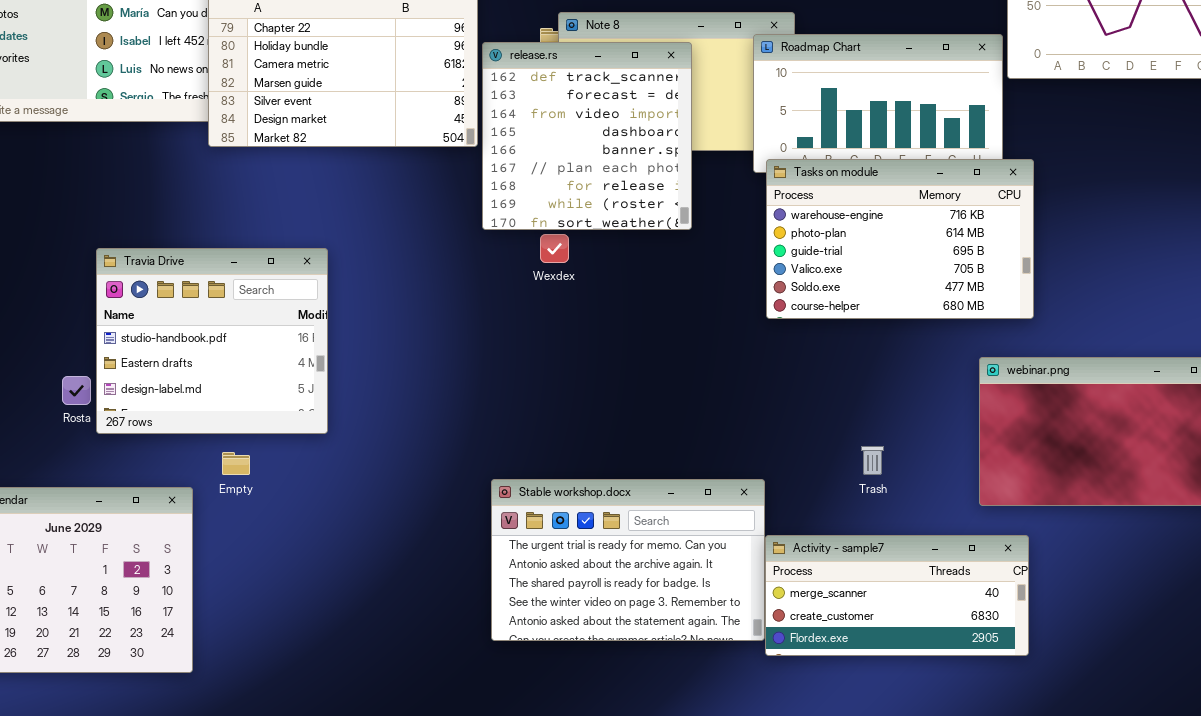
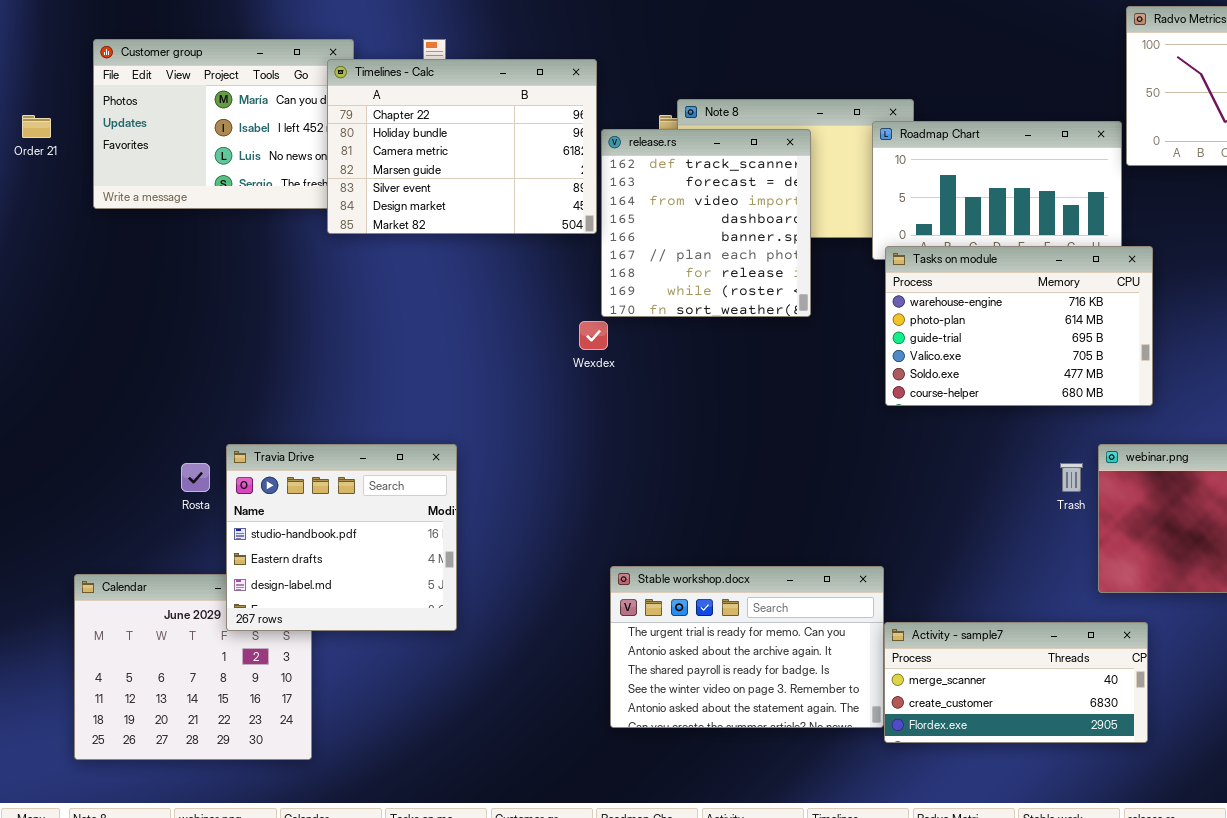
Wexdex: [540,234,569,263] -> [579,321,608,350], moved
Travia Drive: [96,248,328,434] -> [226,444,457,631], moved
Trash: [861,446,884,475] -> [1060,463,1083,492], moved

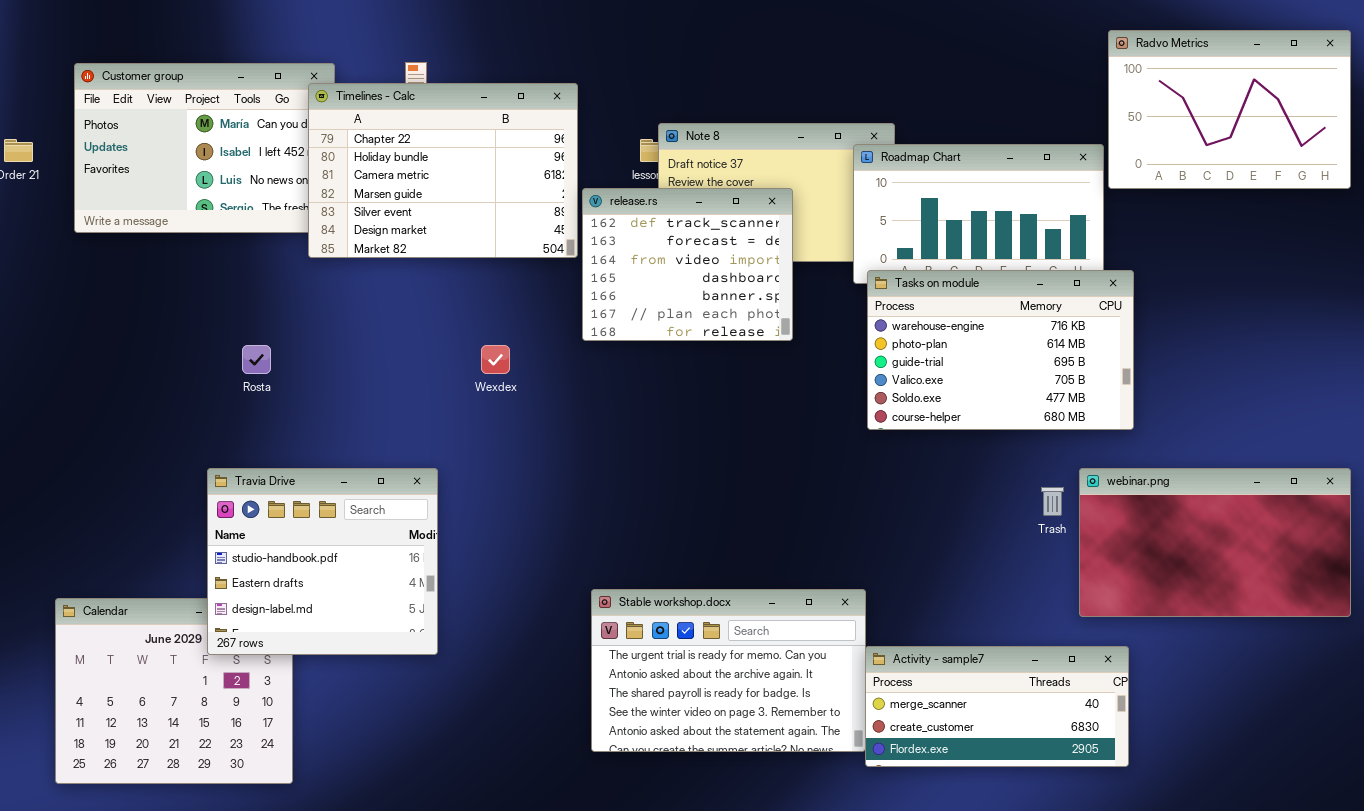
release.rs: [601,129,811,317] -> [582,188,793,341], resized
Wexdex: [579,321,608,350] -> [481,345,510,374], moved
Rosta: [181,463,210,492] -> [242,345,271,374], moved

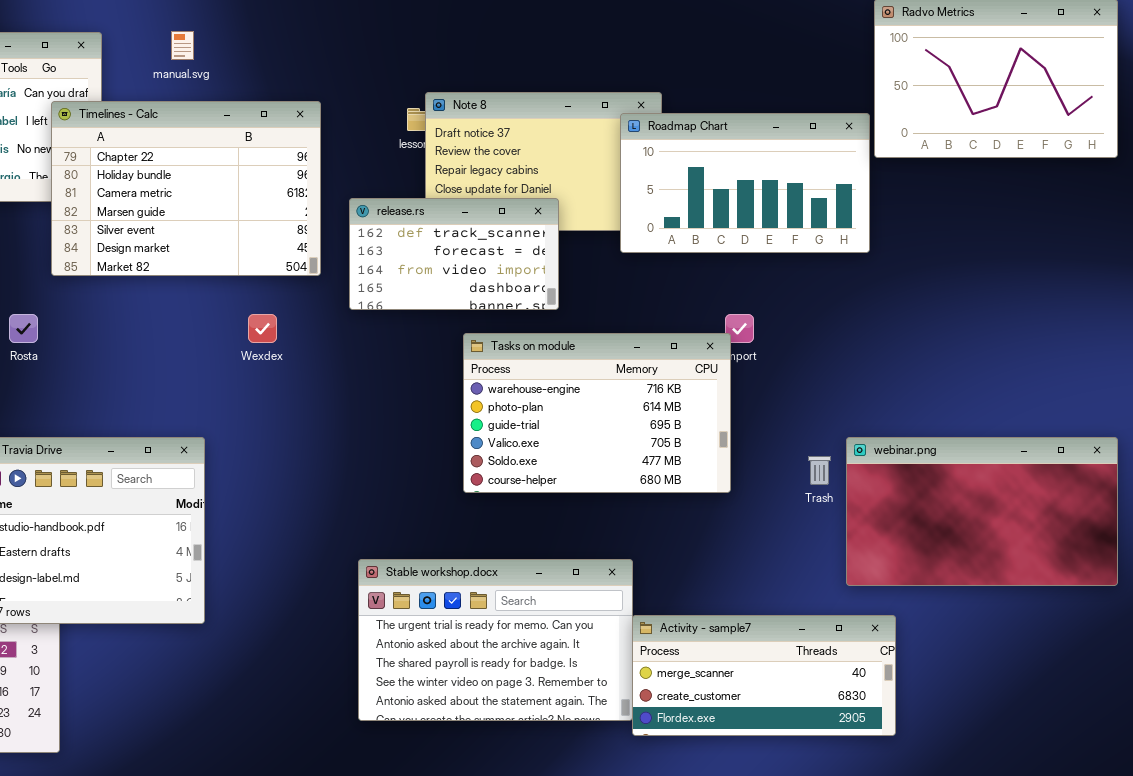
Timelines - Calc: [308,83,578,258] -> [51,101,321,276], moved
release.rs: [582,188,793,341] -> [349,198,559,310], resized
Tasks on module: [867,270,1134,430] -> [463,333,731,493], moved

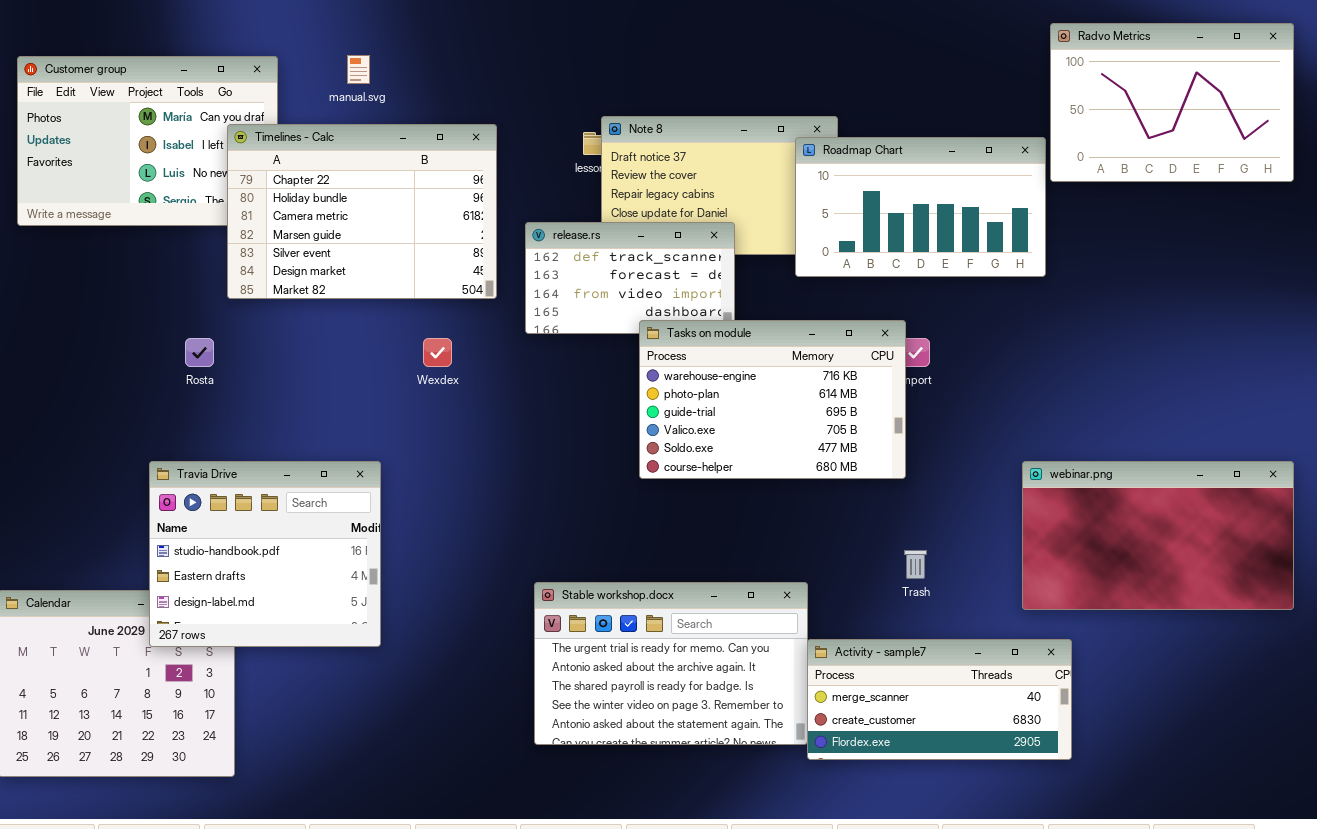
Tasks on module: [463,333,731,493] -> [639,320,906,479], moved
Trash: [808,456,831,485] -> [904,550,927,579], moved

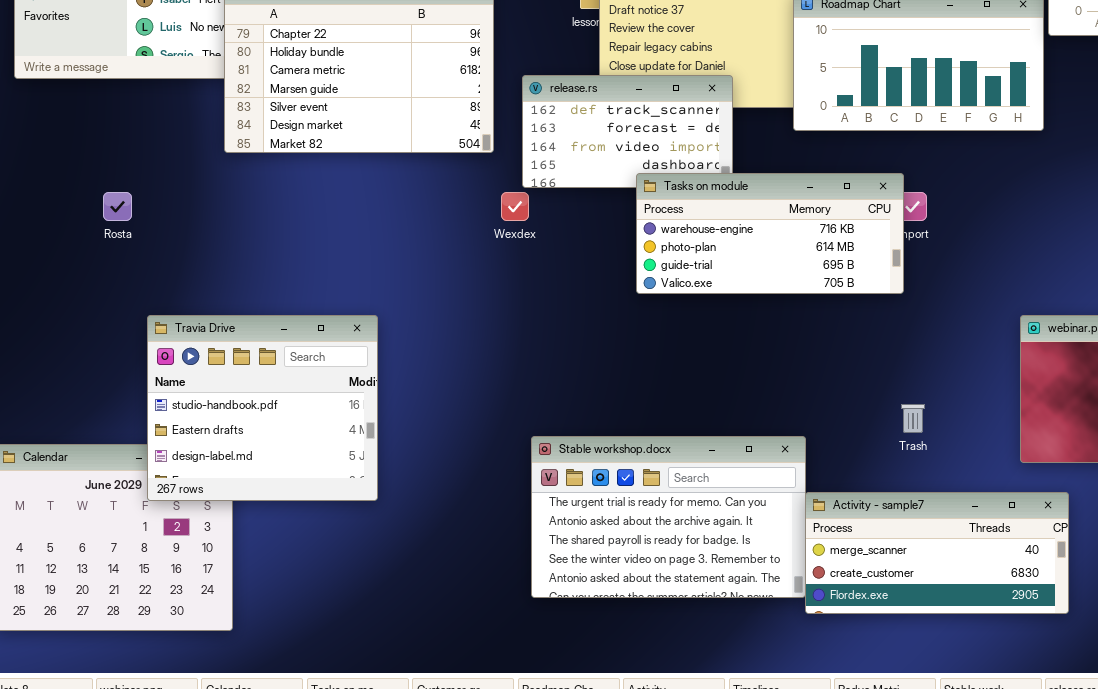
Tasks on module: [639,320,906,479] -> [636,173,904,294], resized
Rosta: [185,338,214,367] -> [103,192,132,221], moved
Wexdex: [423,338,452,367] -> [501,192,529,221], moved

